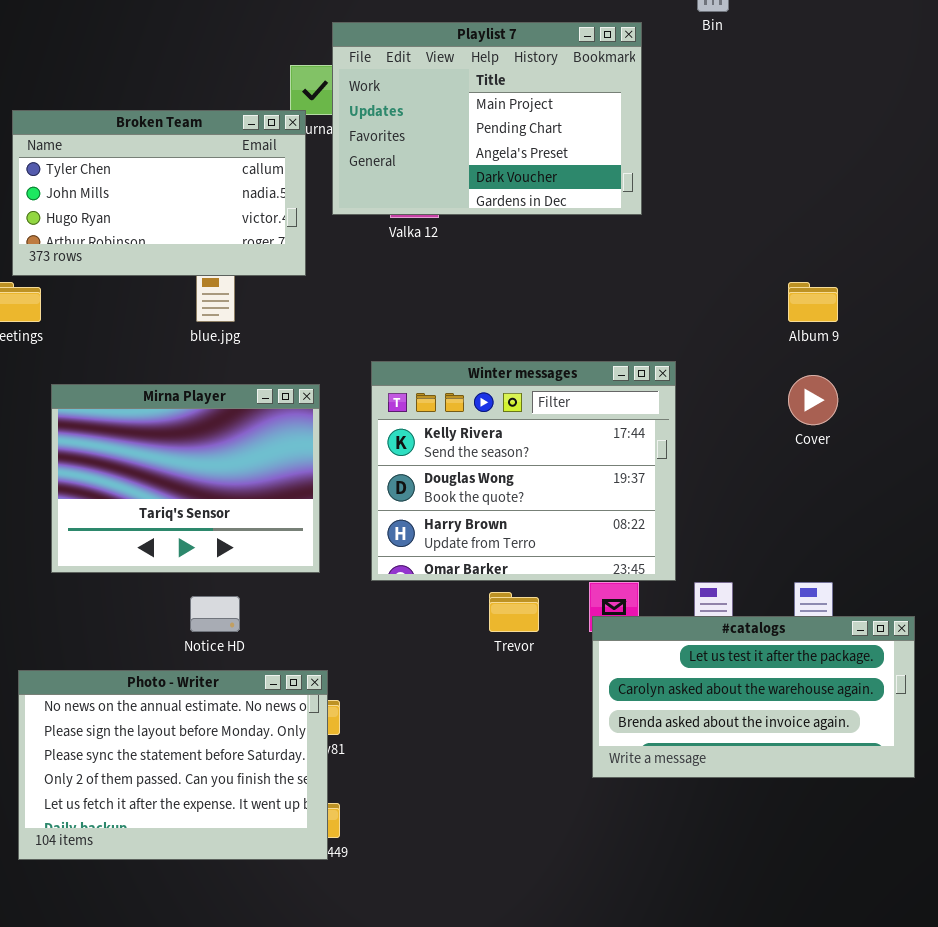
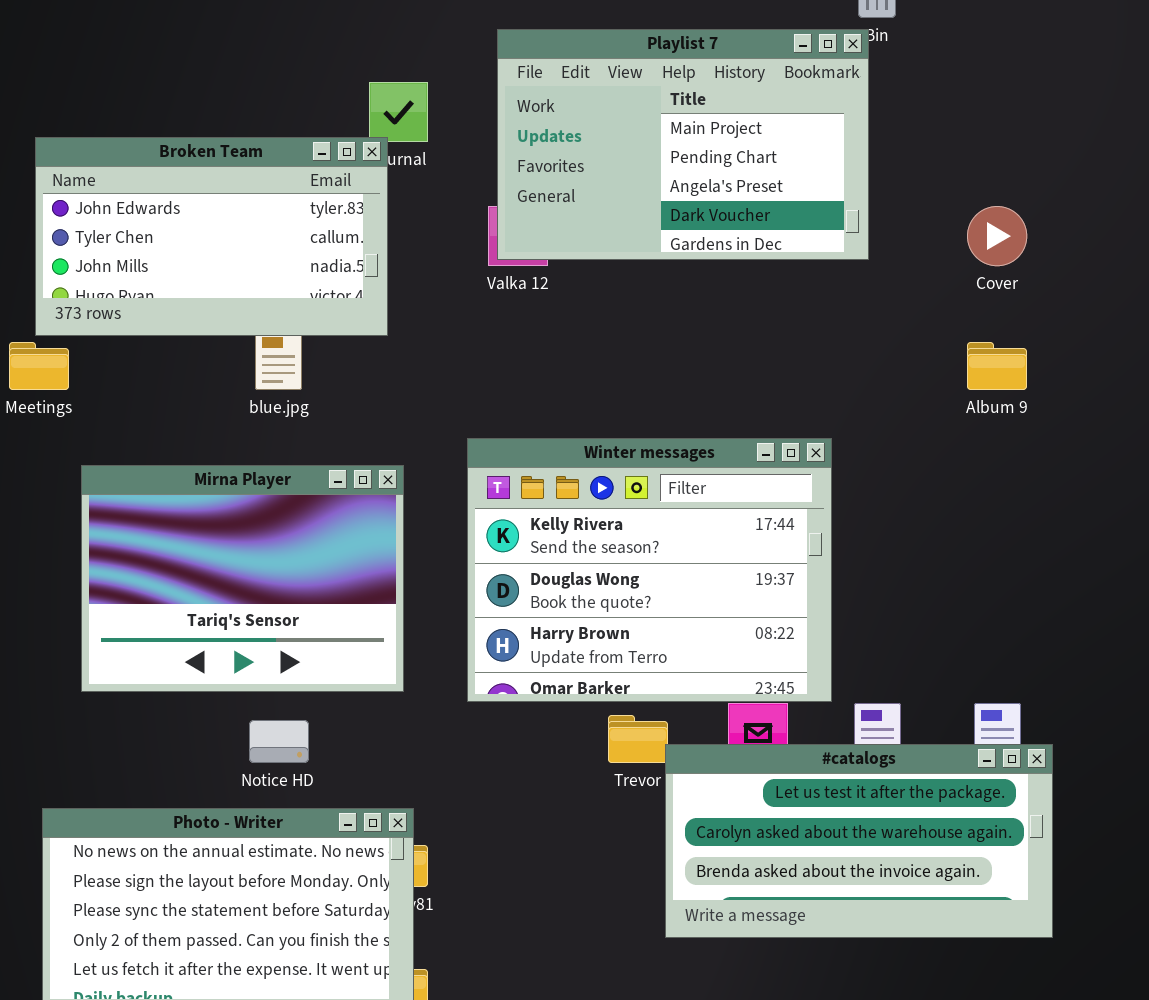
Playlist 7: [332,22,642,215] -> [497,29,869,260], moved
Broken Team: [12,110,306,276] -> [35,137,388,336], scrolled up 1 row
Cover: [788,375,838,425] -> [967,206,1027,266], moved
#catalogs: [592,616,915,778] -> [665,744,1053,938], moved

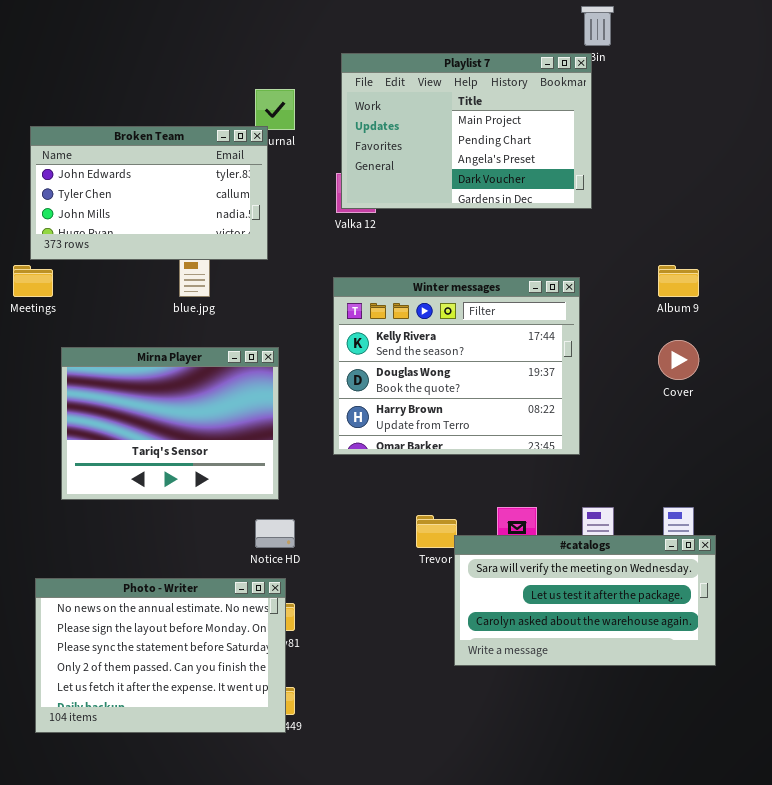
Cover: [967,206,1027,266] -> [658,340,699,380], moved
Winter messages: [467,438,832,702] -> [333,277,580,455], moved
Notice HD: [249,720,309,763] -> [255,519,295,548], moved
#catalogs: [665,744,1053,938] -> [454,535,716,666], scrolled up 1 row

